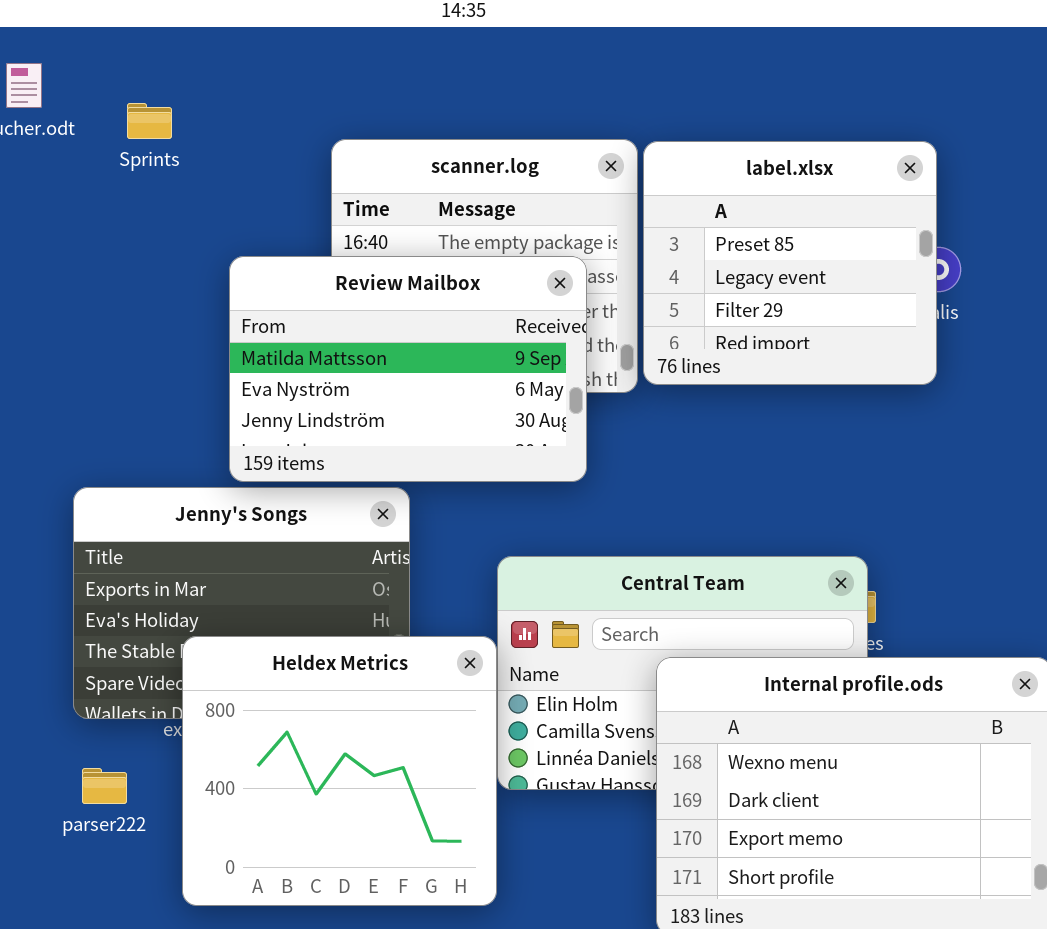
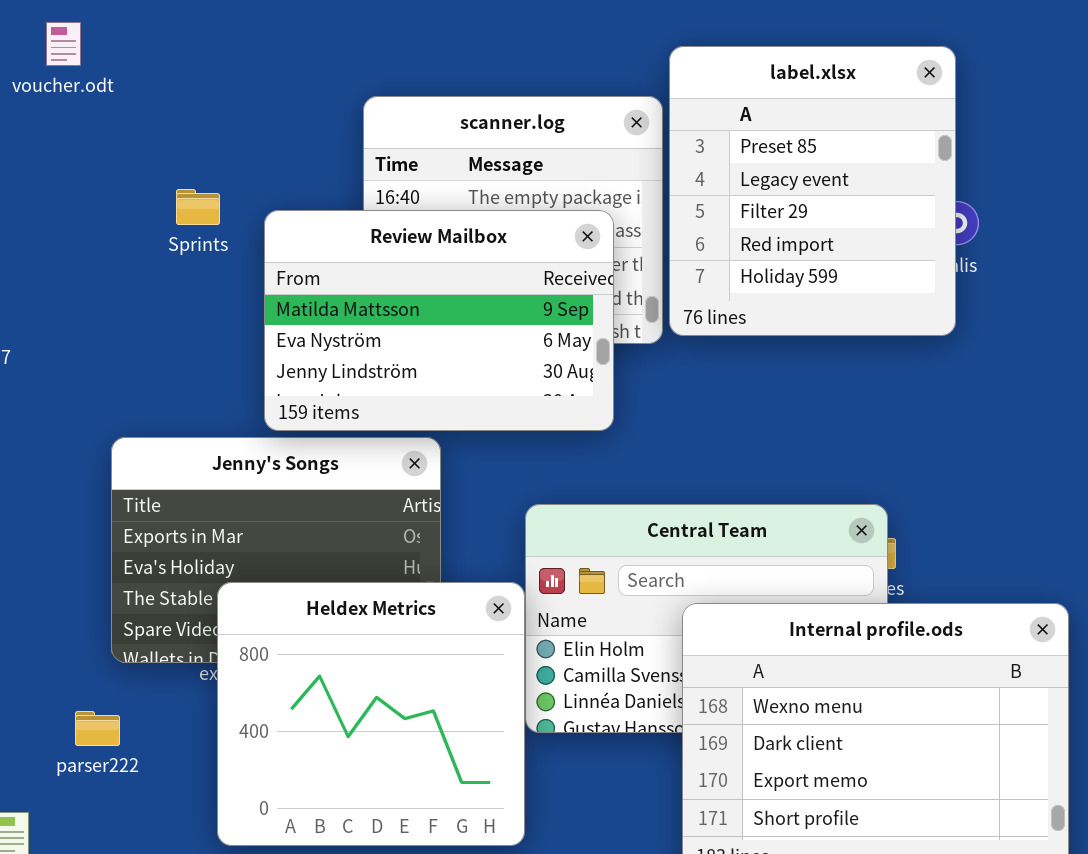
Sprints: [127,103,172,139] -> [176,189,220,225], moved
label.xlsx: [643,141,937,385] -> [669,46,956,336], resized
parser222: [82,768,127,804] -> [75,711,120,746], moved

